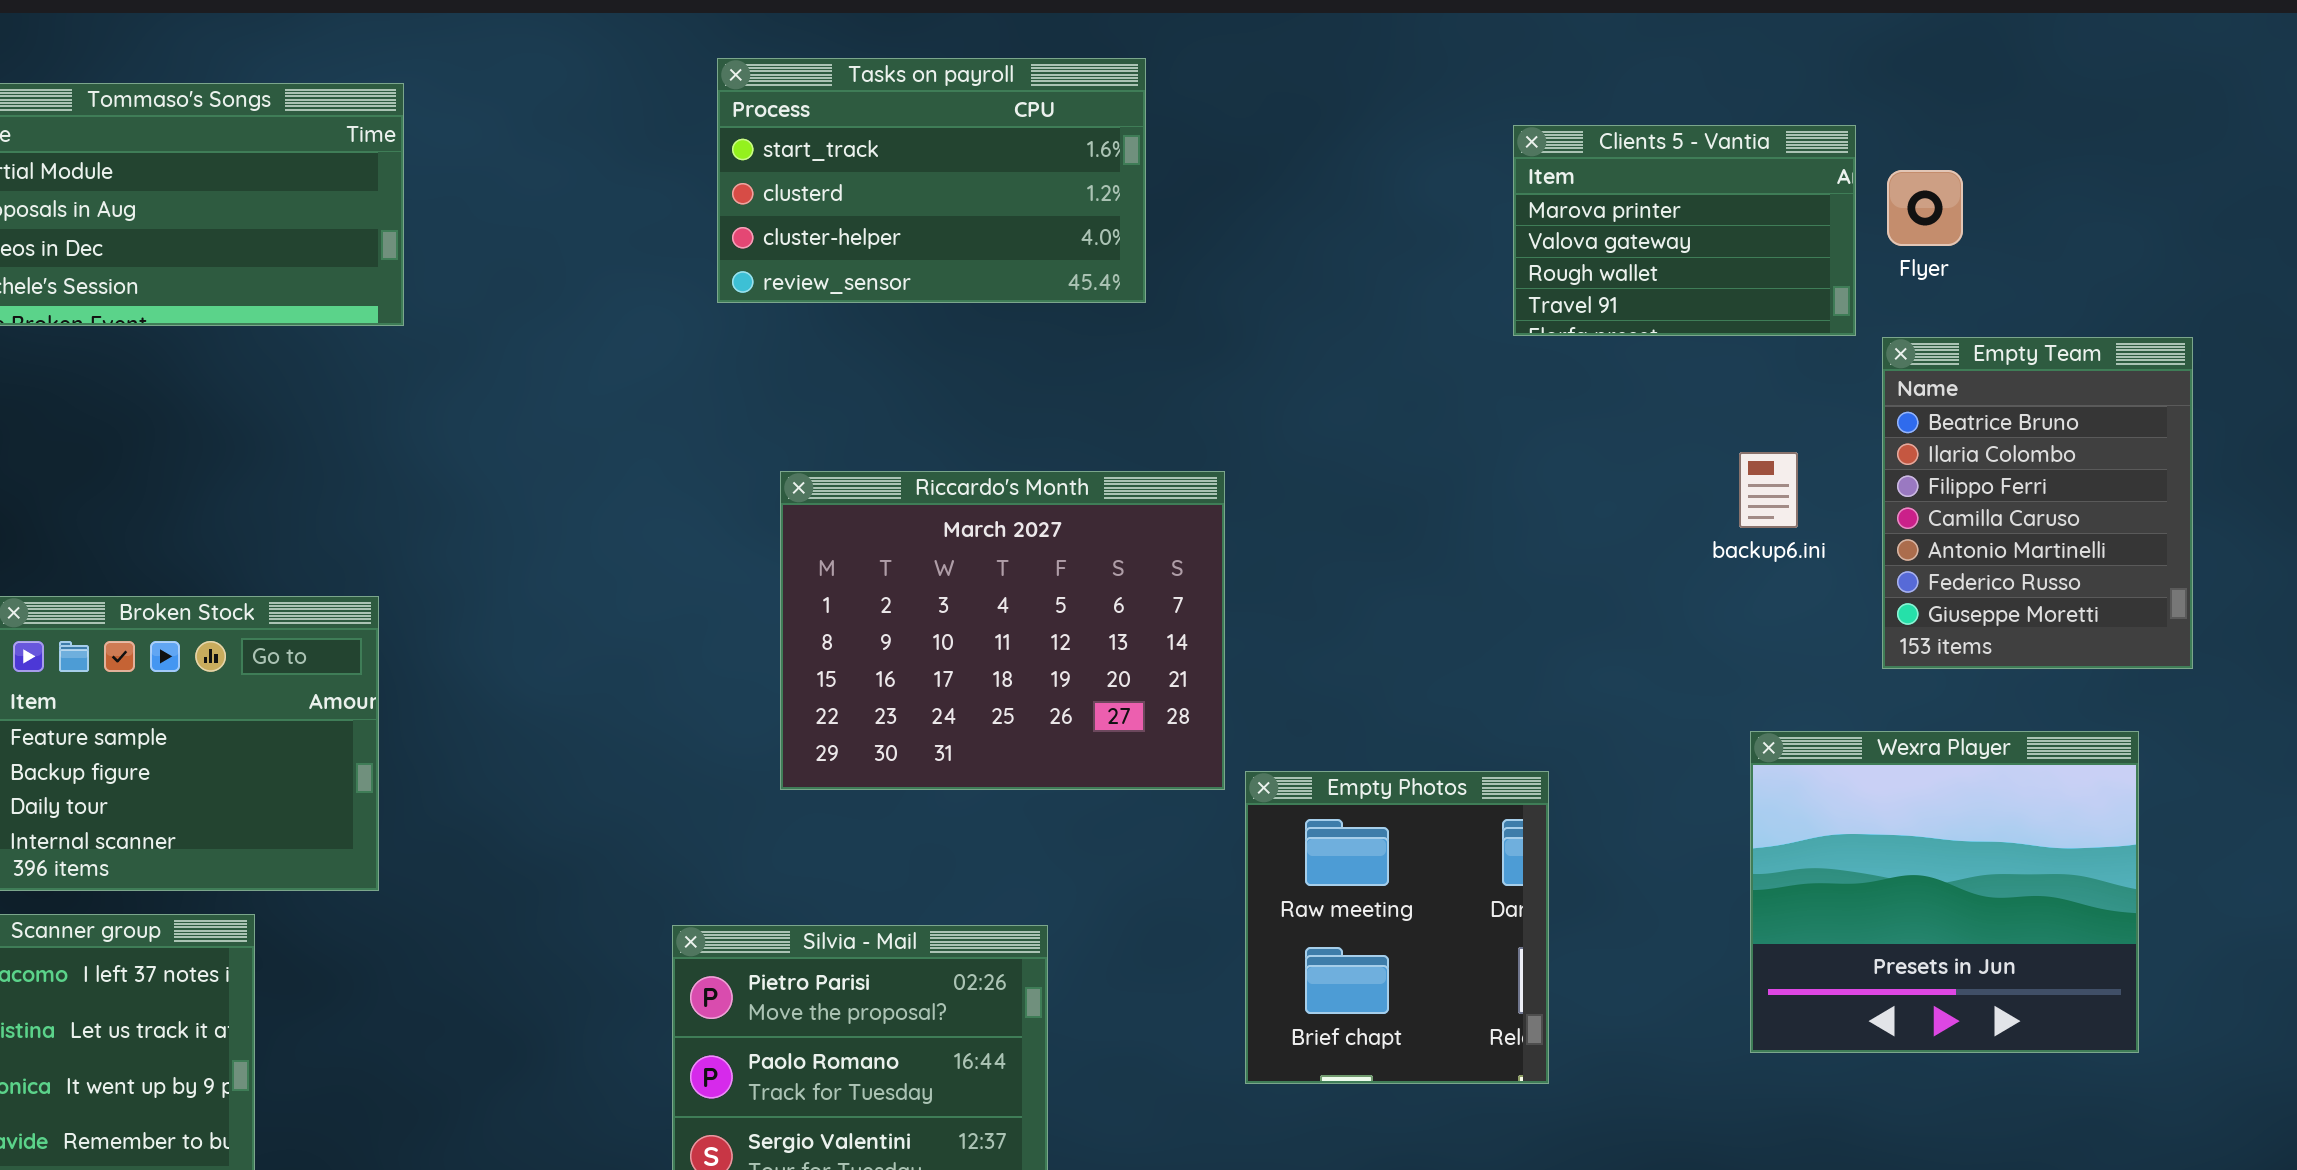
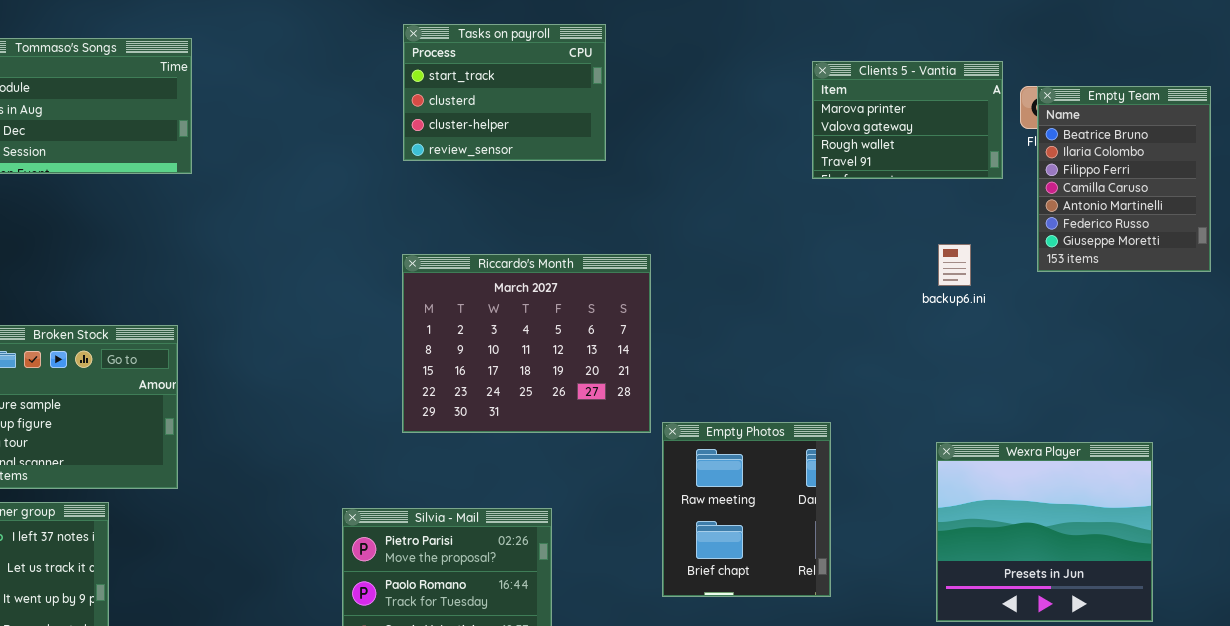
Tasks on payroll: [717,58,1146,303] -> [403,24,606,161], resized
Empty Team: [1882,337,2193,669] -> [1037,86,1211,272], moved
Wexra Player: [1750,731,2139,1053] -> [936,442,1153,622], moved

